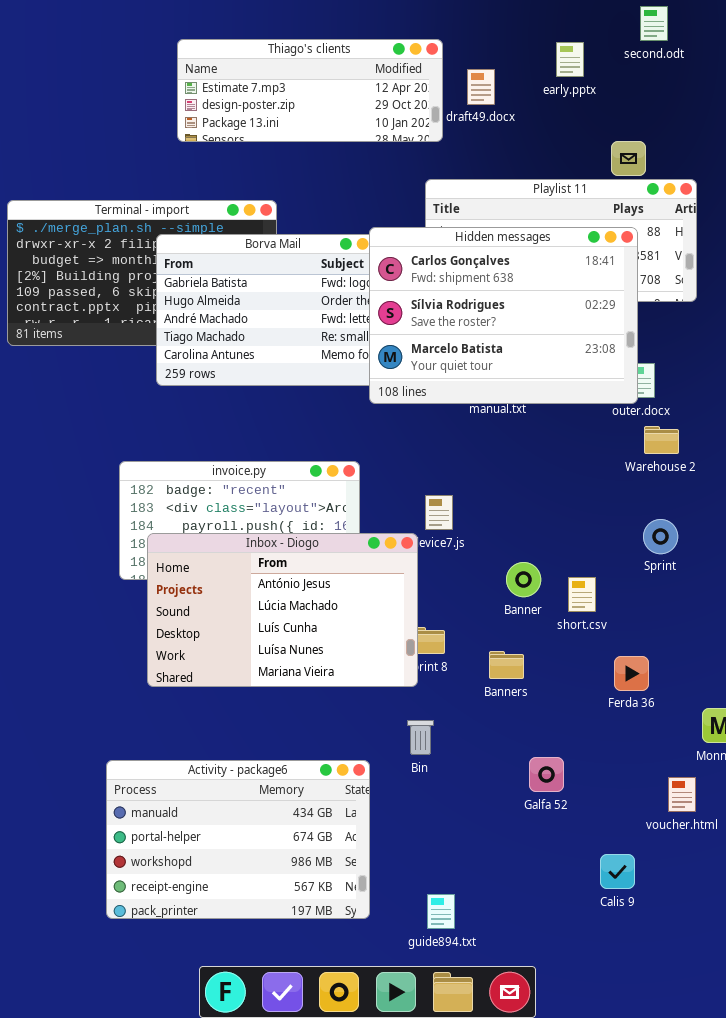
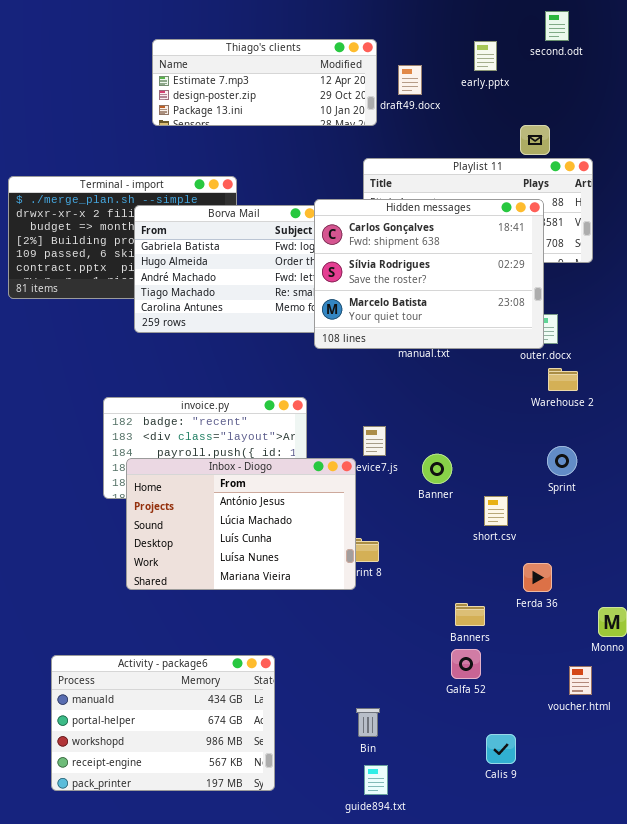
Banner: [506,562,541,597] -> [422,454,452,484], moved
Banners: [489,651,524,679] -> [455,603,485,626], moved
Bin: [407,720,434,755] -> [356,708,380,737], moved
Activity - package6: [106,760,370,919] -> [51,655,275,791], moved
Calis 9: [600,854,635,889] -> [486,734,516,764], moved

